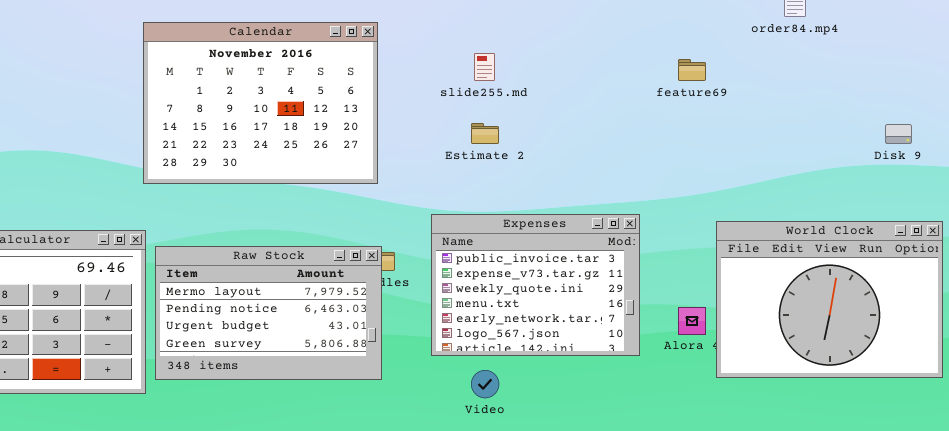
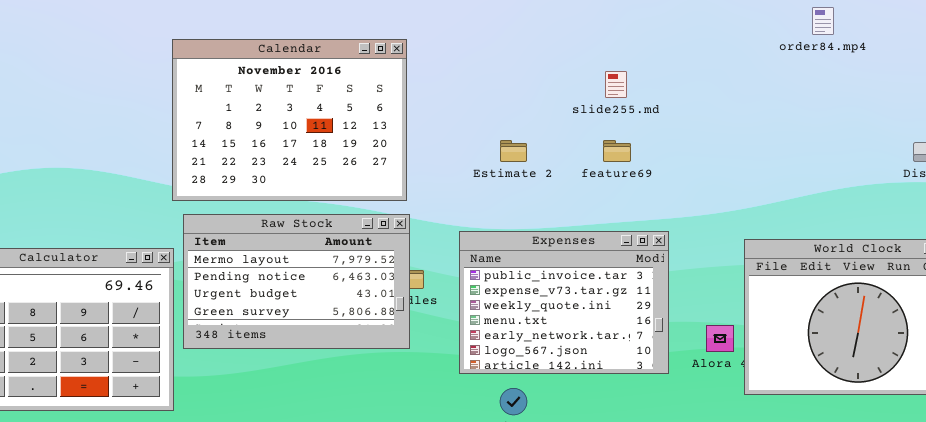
slide255.md: [474,53,495,81] -> [605,71,627,98], moved
feature69: [678,59,706,81] -> [603,140,631,162], moved
Raw Stock: [155,246,382,380] -> [183,214,410,349], moved

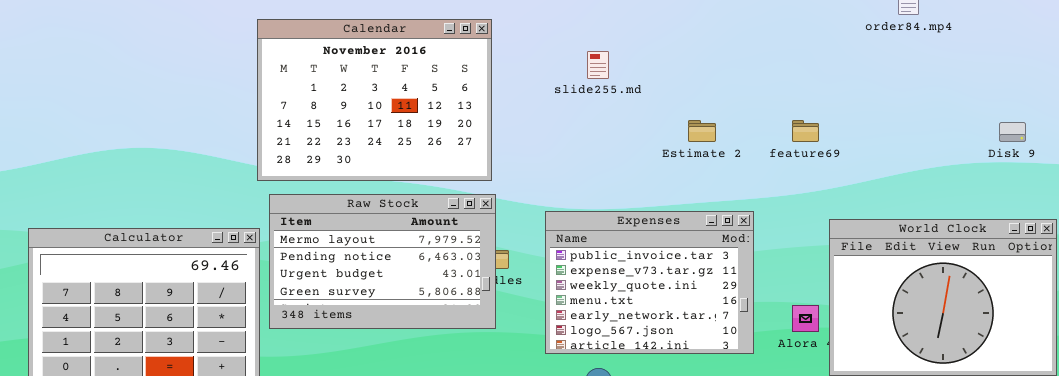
slide255.md: [605,71,627,98] -> [587,51,609,79], moved
Estimate 2: [500,140,527,162] -> [688,120,716,142], moved
feature69: [603,140,631,162] -> [792,120,819,142], moved

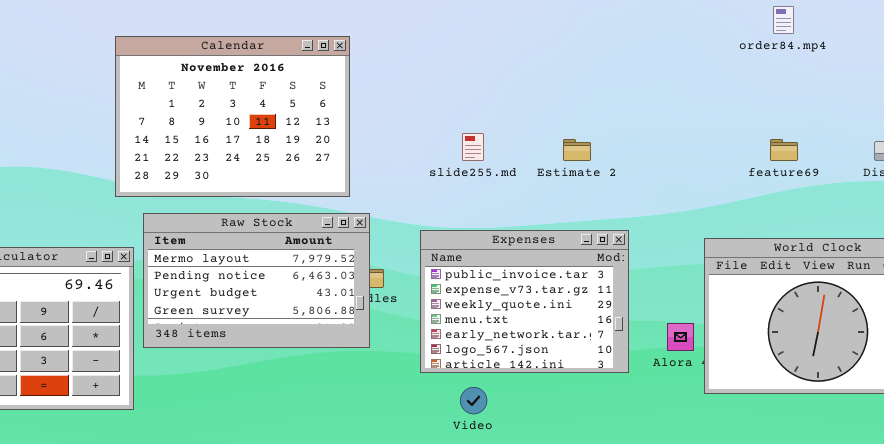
Calendar: [257,19,492,181] -> [115,36,350,197], moved
slide255.md: [587,51,609,79] -> [462,133,484,161], moved
feature69: [792,120,819,142] -> [770,139,798,161], moved

